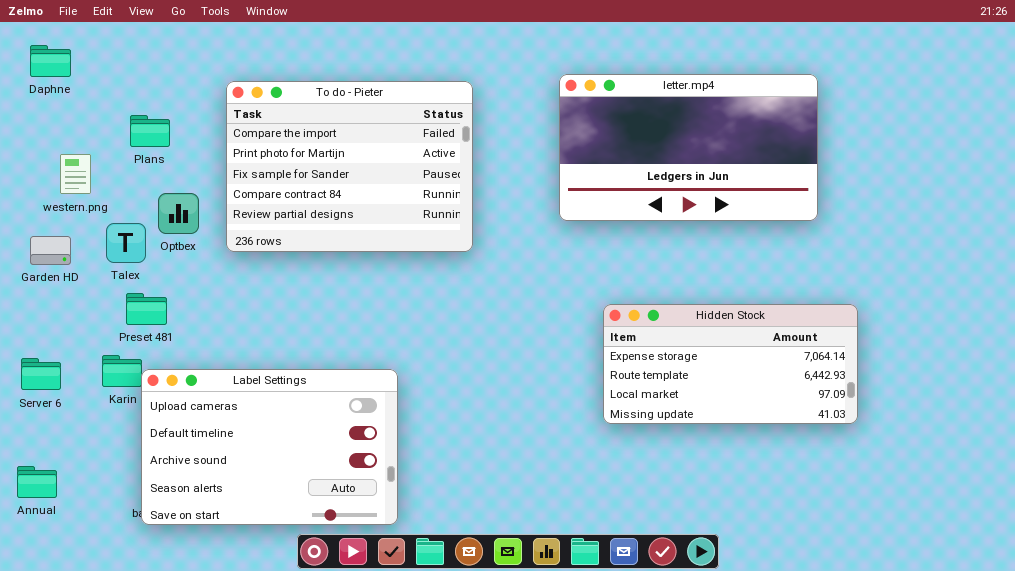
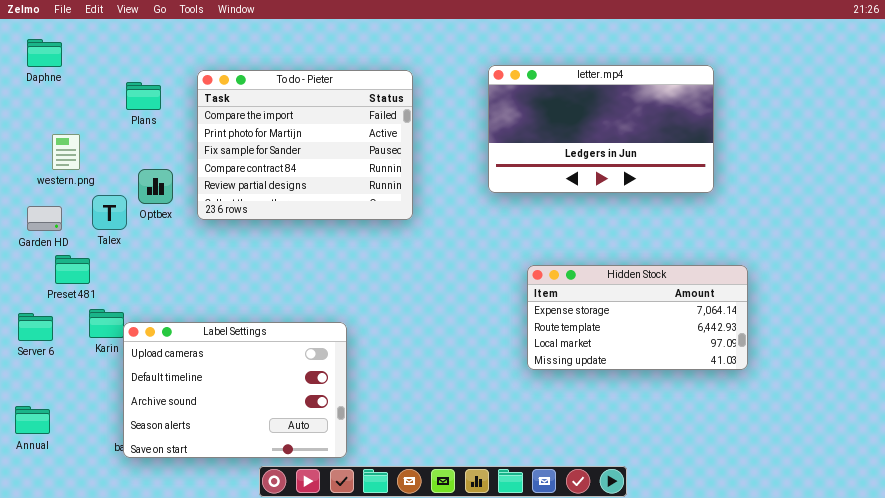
Plans: [130,115,170,147] -> [126,82,161,110], moved
Preset 481: [126,293,167,325] -> [55,255,90,284], moved

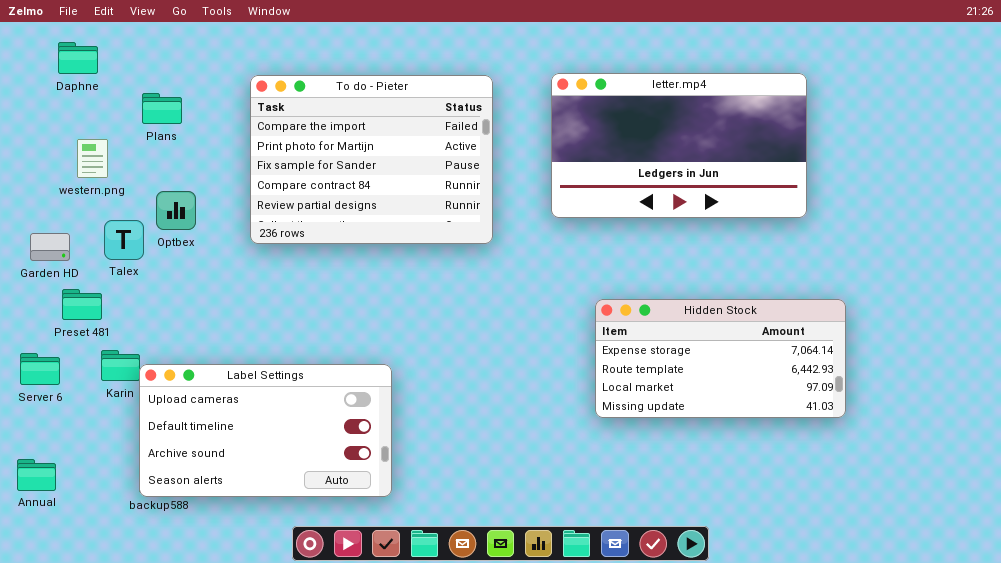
Daphne: [27,39,62,67] -> [58,42,98,74], moved
To do - Pieter: [197,70,413,220] -> [250,75,493,244], moved
western.png: [52,134,80,170] -> [77,139,108,178], moved
Label Settings: [123,322,347,458] -> [139,364,392,497], resized

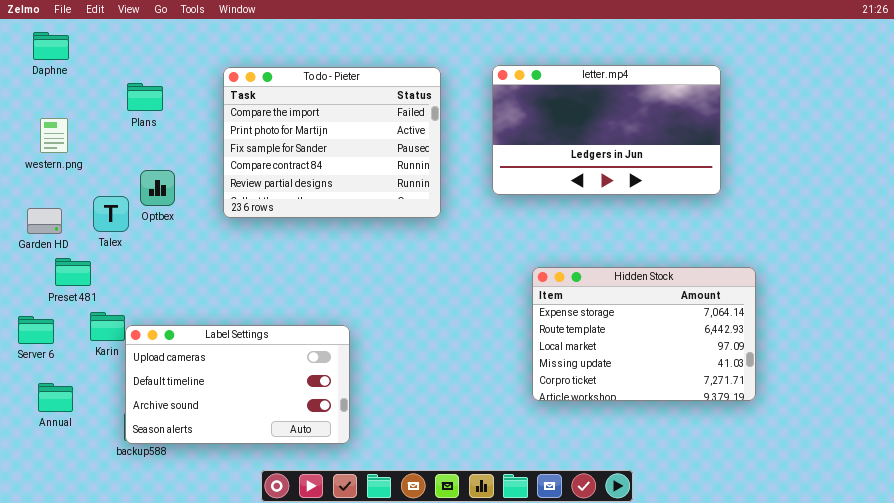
Daphne: [58,42,98,74] -> [33,32,69,60], moved
western.png: [77,139,108,178] -> [40,118,68,153], moved
Hidden Stock: [595,299,846,418] -> [532,267,756,401], resized
Annual: [17,459,56,491] -> [38,383,73,412], moved

